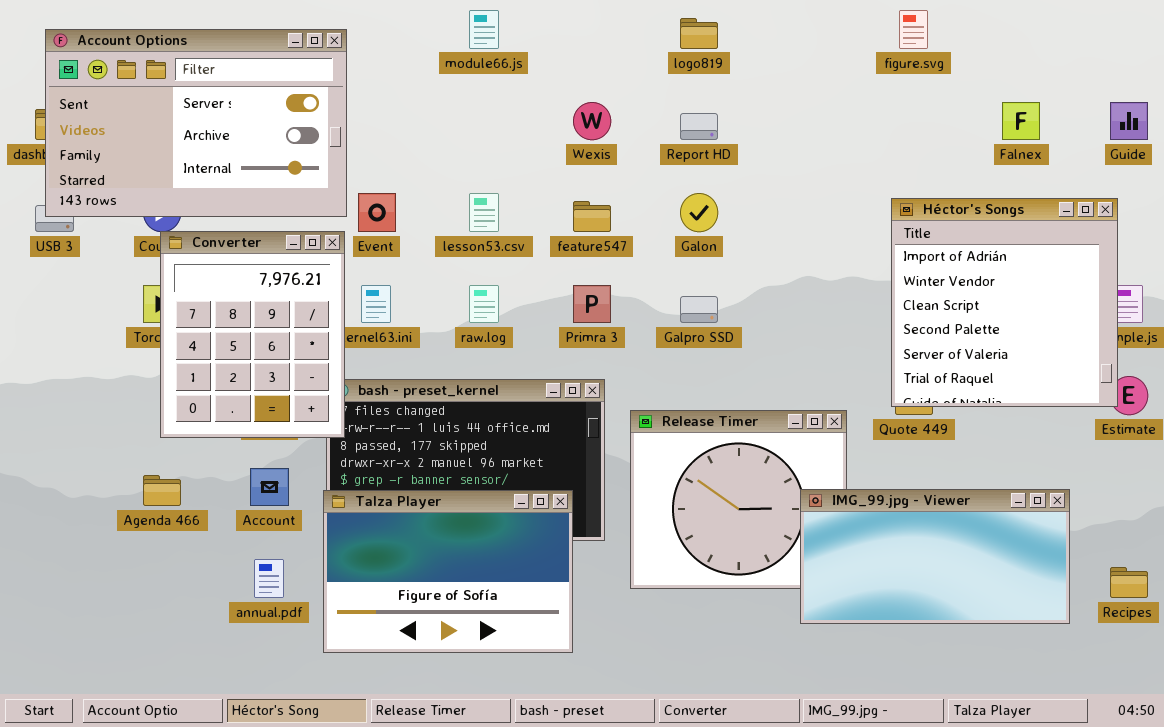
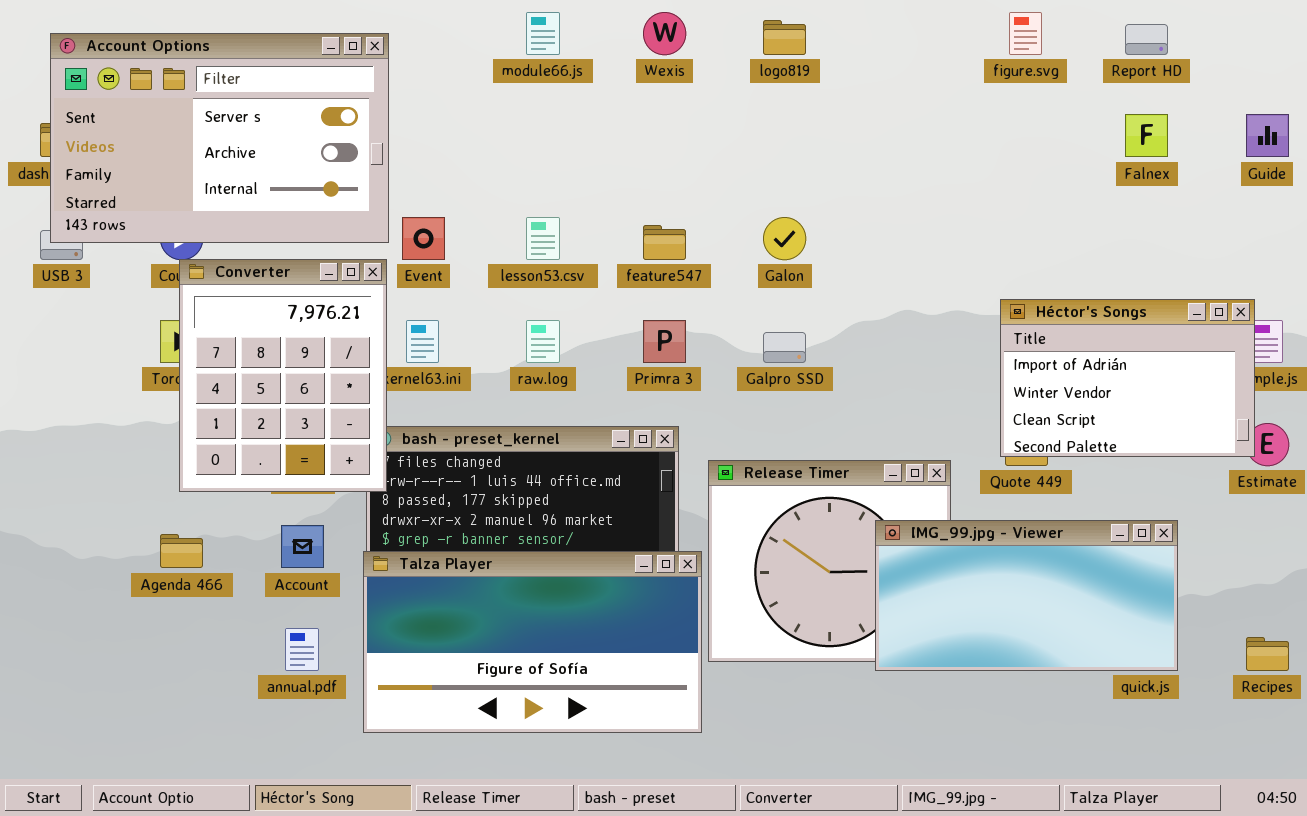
Wexis: [573,102,611,140] -> [643,12,686,55], moved
Report HD: [680,113,718,140] -> [1125,24,1168,55], moved
Héctor's Songs: [891,198,1118,407] -> [1000,299,1255,457], resized
IMG_99.jpg - Viewer: [800,489,1070,624] -> [875,520,1178,671], moved
Talza Player: [323,490,573,653] -> [363,551,702,733], resized

